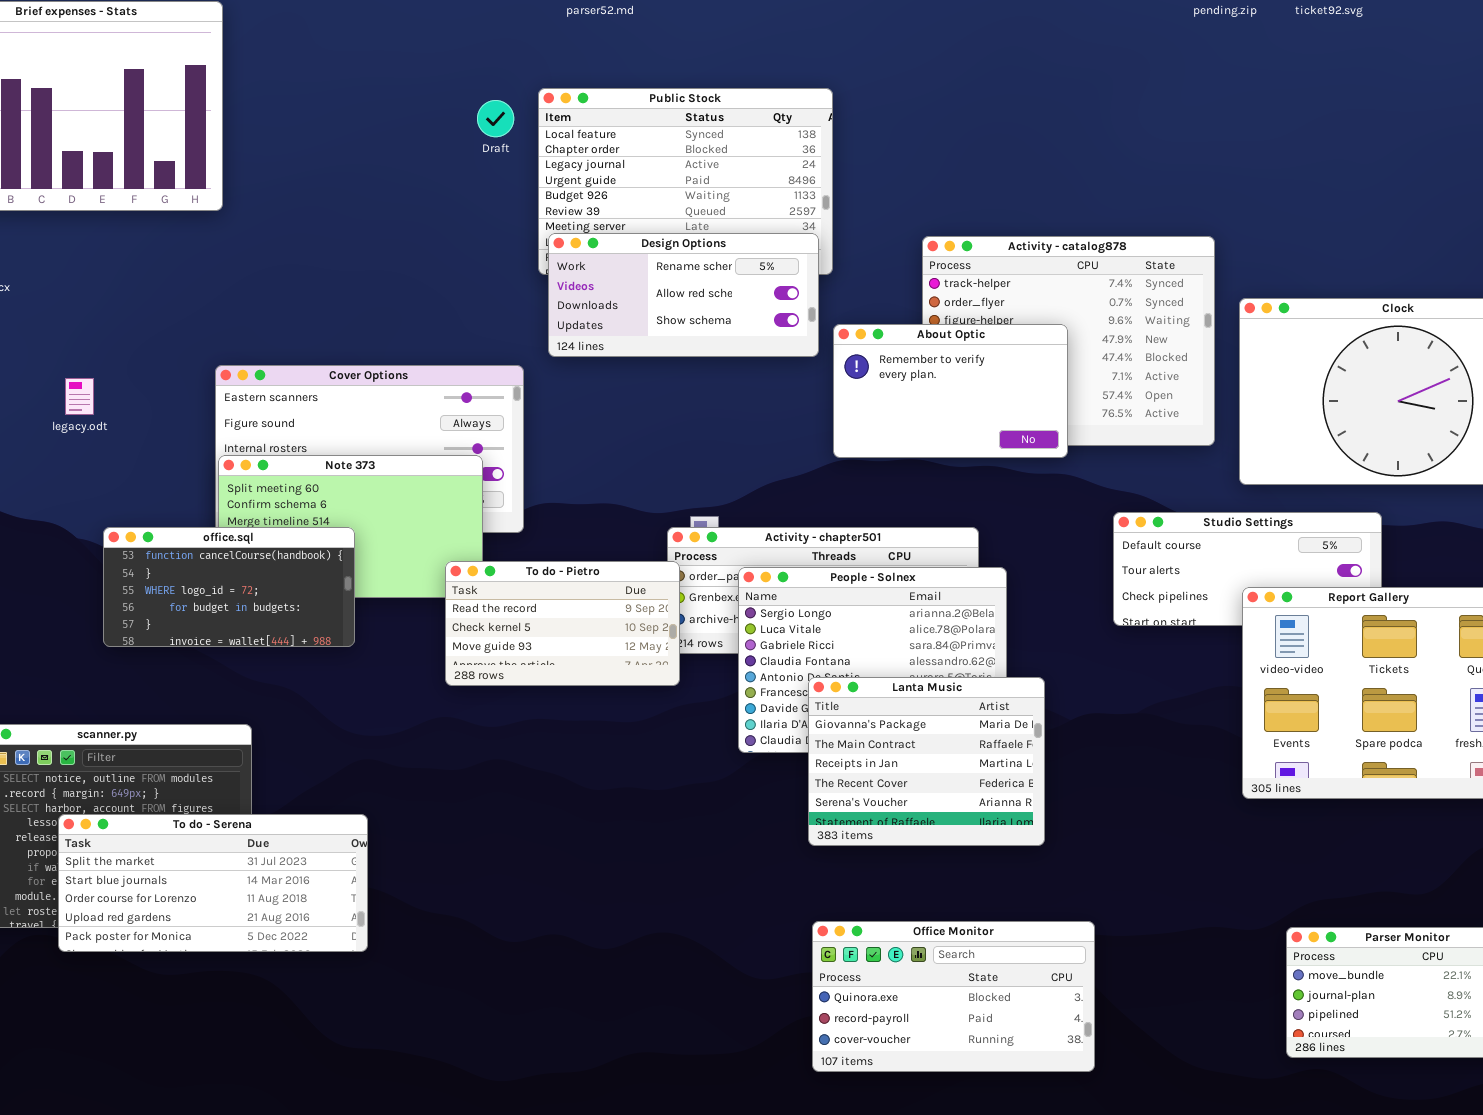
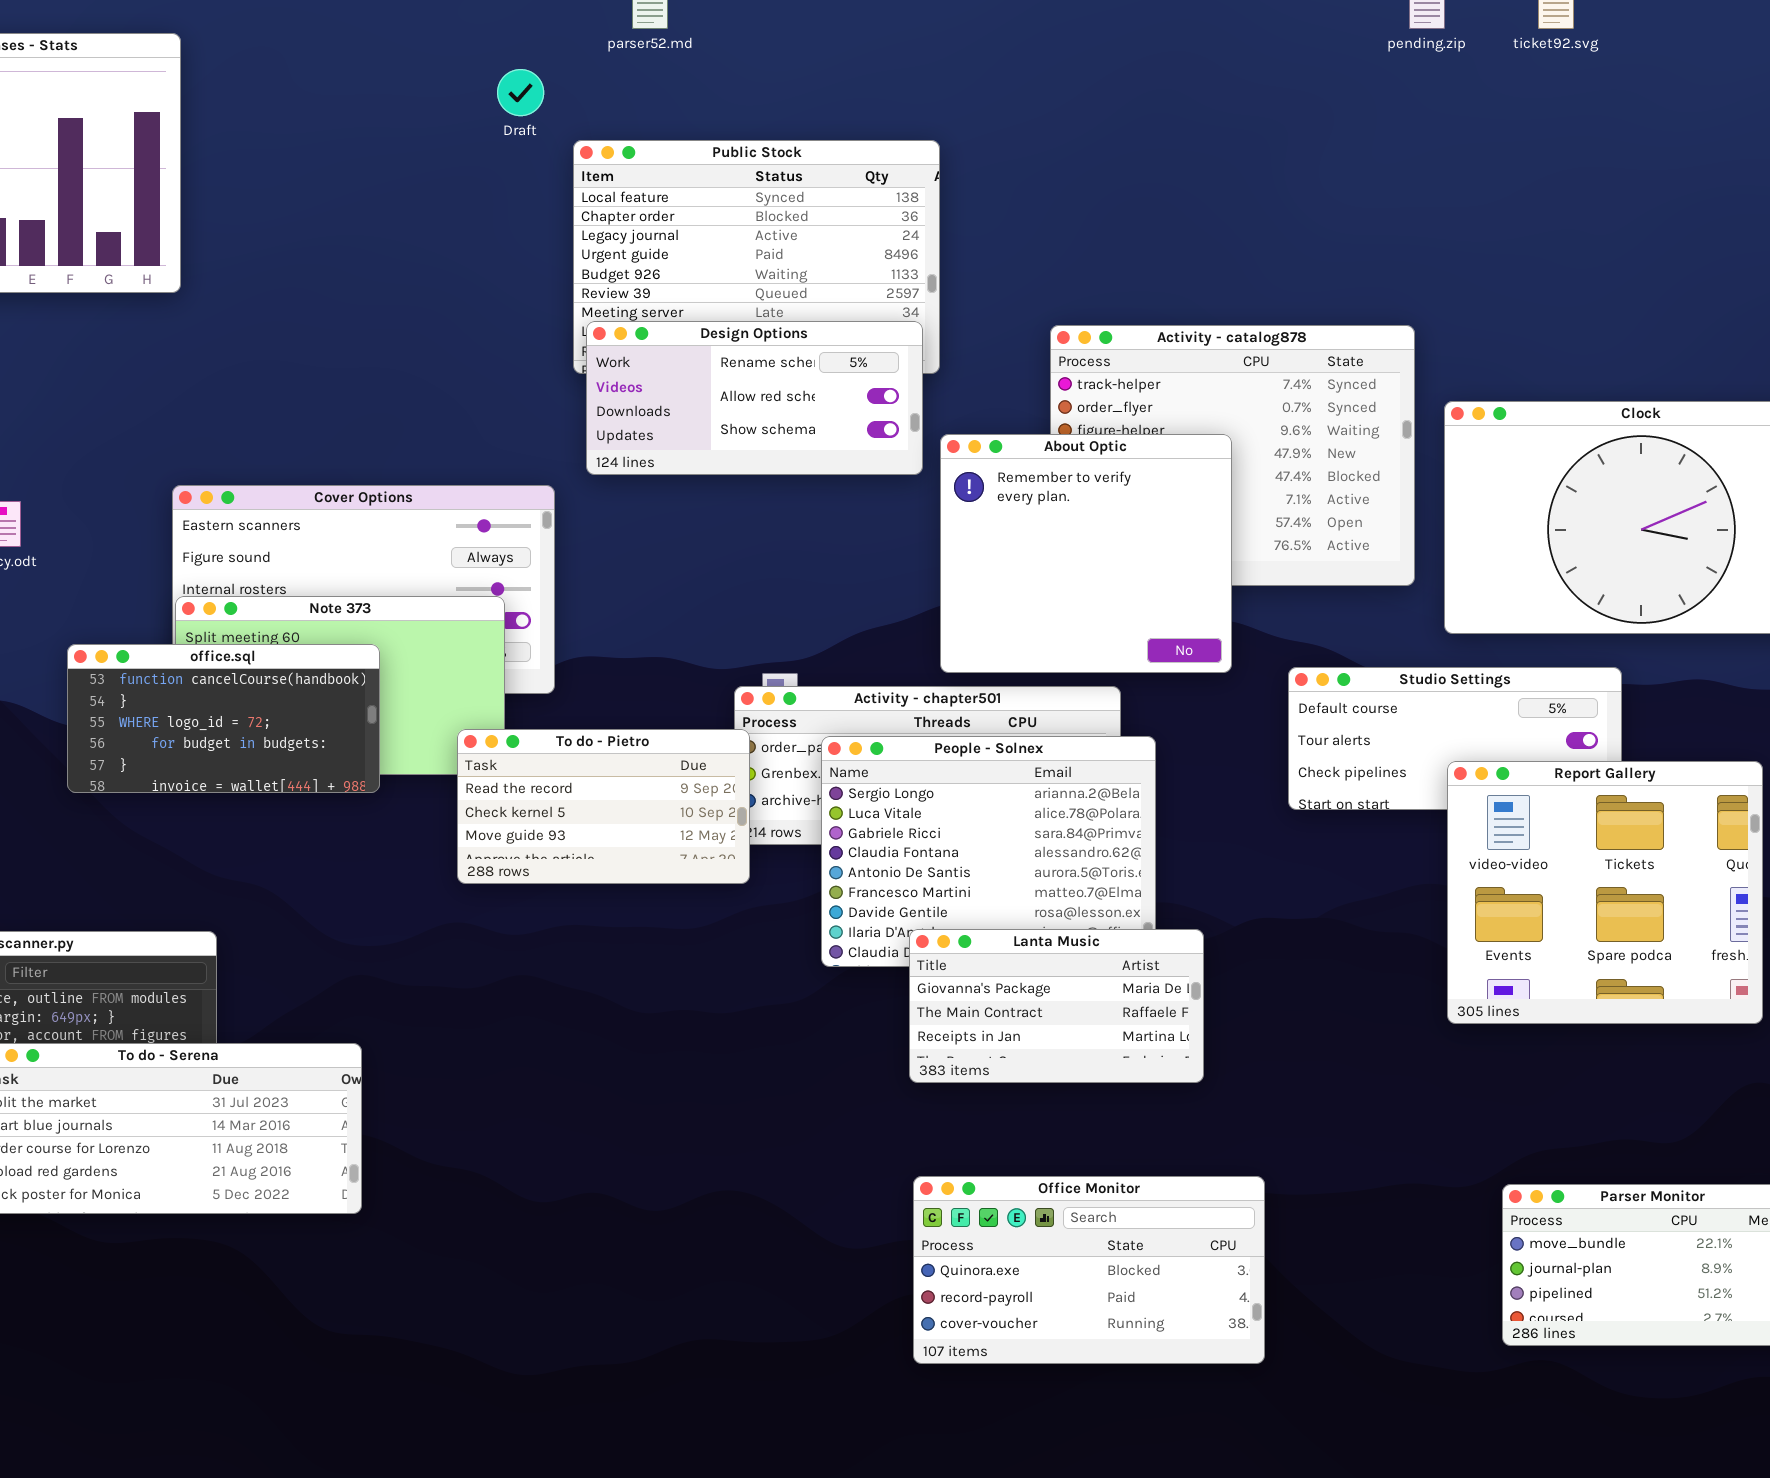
Draft: [477,100,514,137] -> [497,69,544,116], moved
About Optic: [833,324,1068,458] -> [940,434,1232,673], resized
office.sql: [103,527,355,647] -> [67,644,380,793], moved
Lanta Music: [808,677,1045,846] -> [909,929,1204,1083], resized

